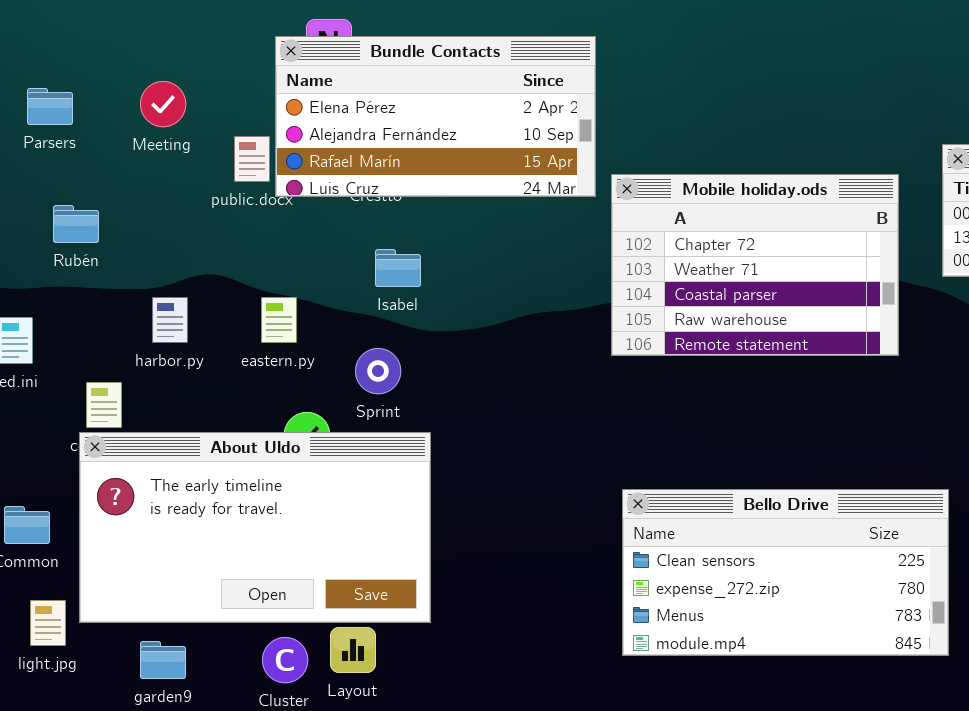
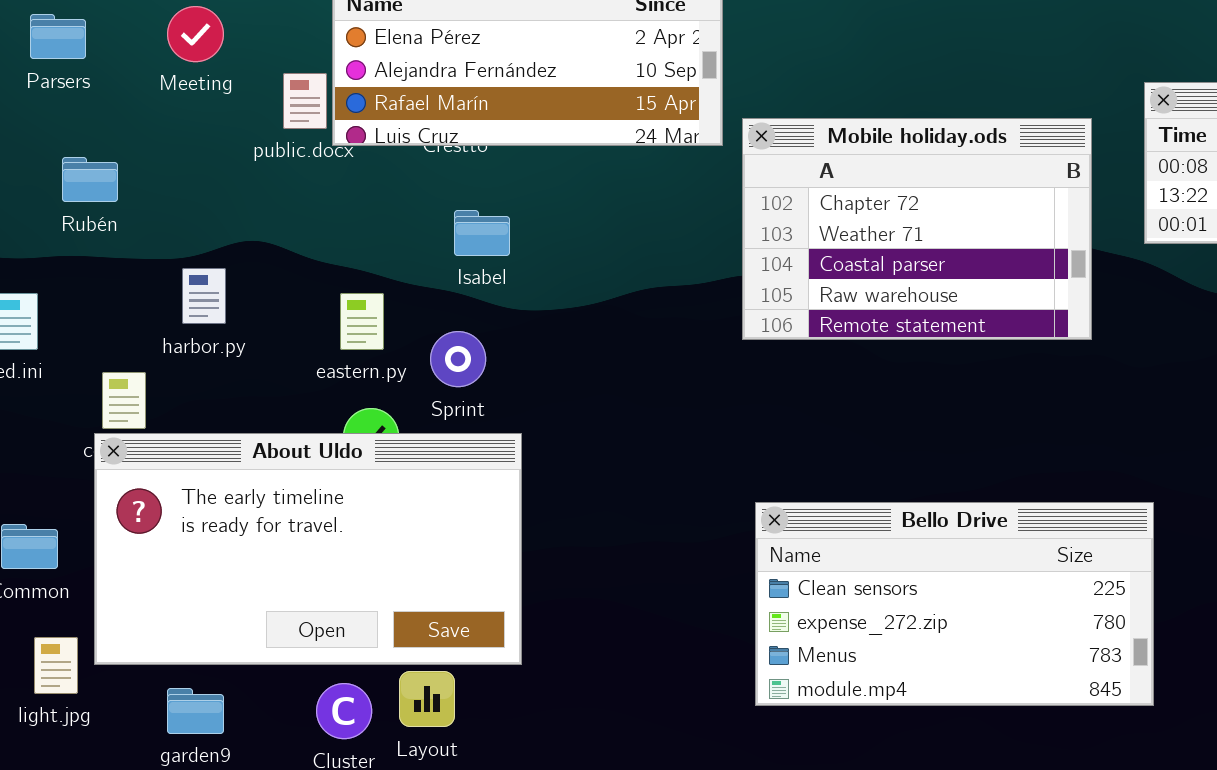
eastern.py: [261,297,297,343] -> [340,293,384,350], moved

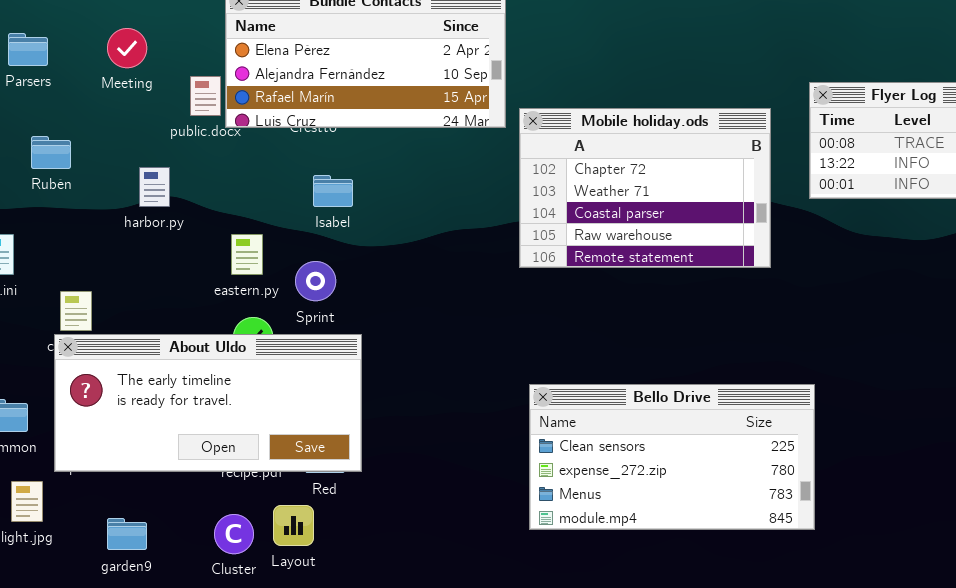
harbor.py: [182,268,226,324] -> [139,167,170,207], moved
About Uldo: [94,433,522,665] -> [54,334,362,472], resized

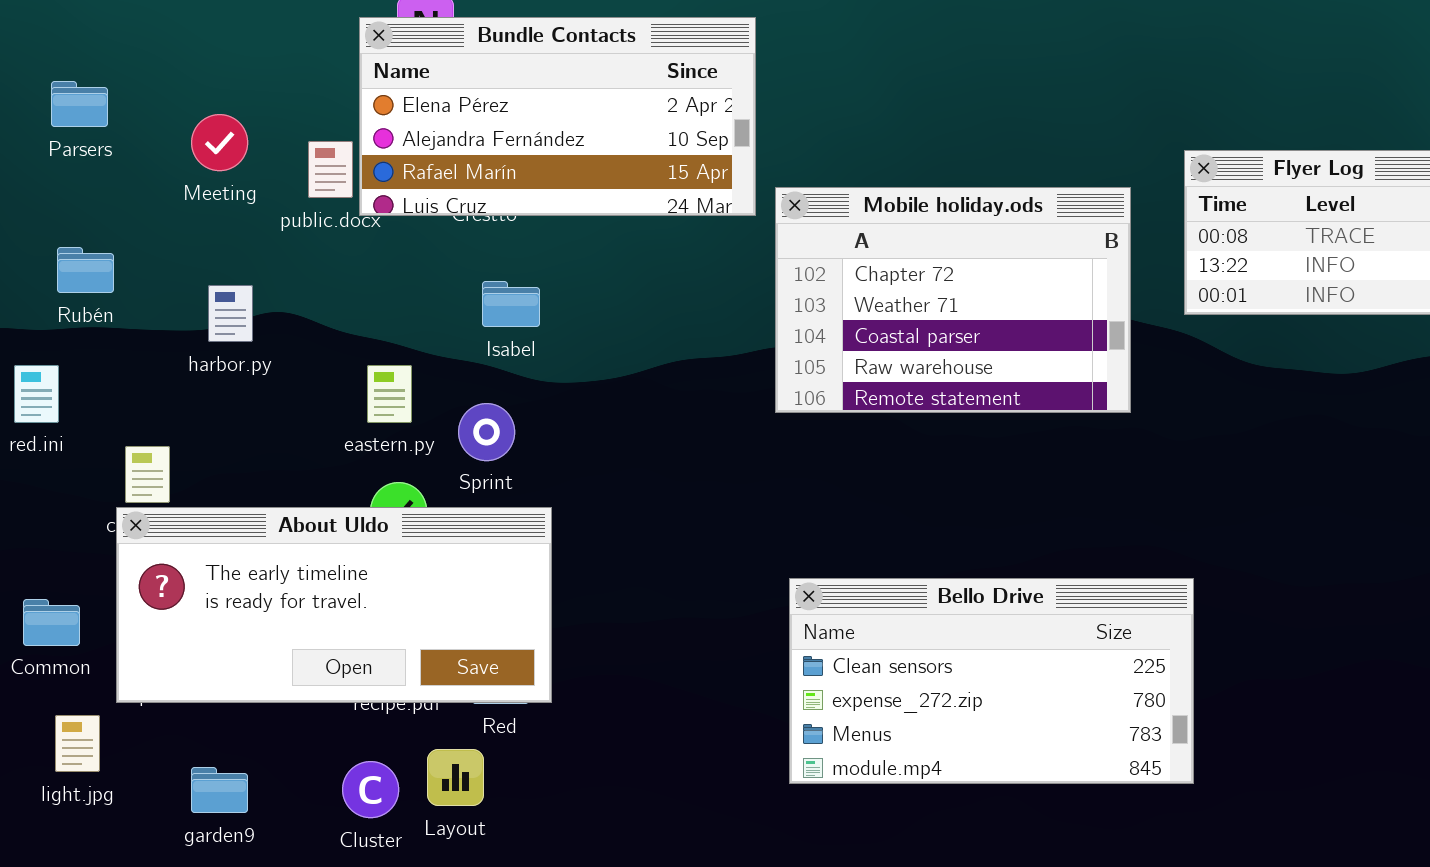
Meeting: [107,28,147,68] -> [191,114,248,171], moved
Rubén: [31,136,71,169] -> [57,247,114,293], moved
harbor.py: [139,167,170,207] -> [208,285,253,342], moved

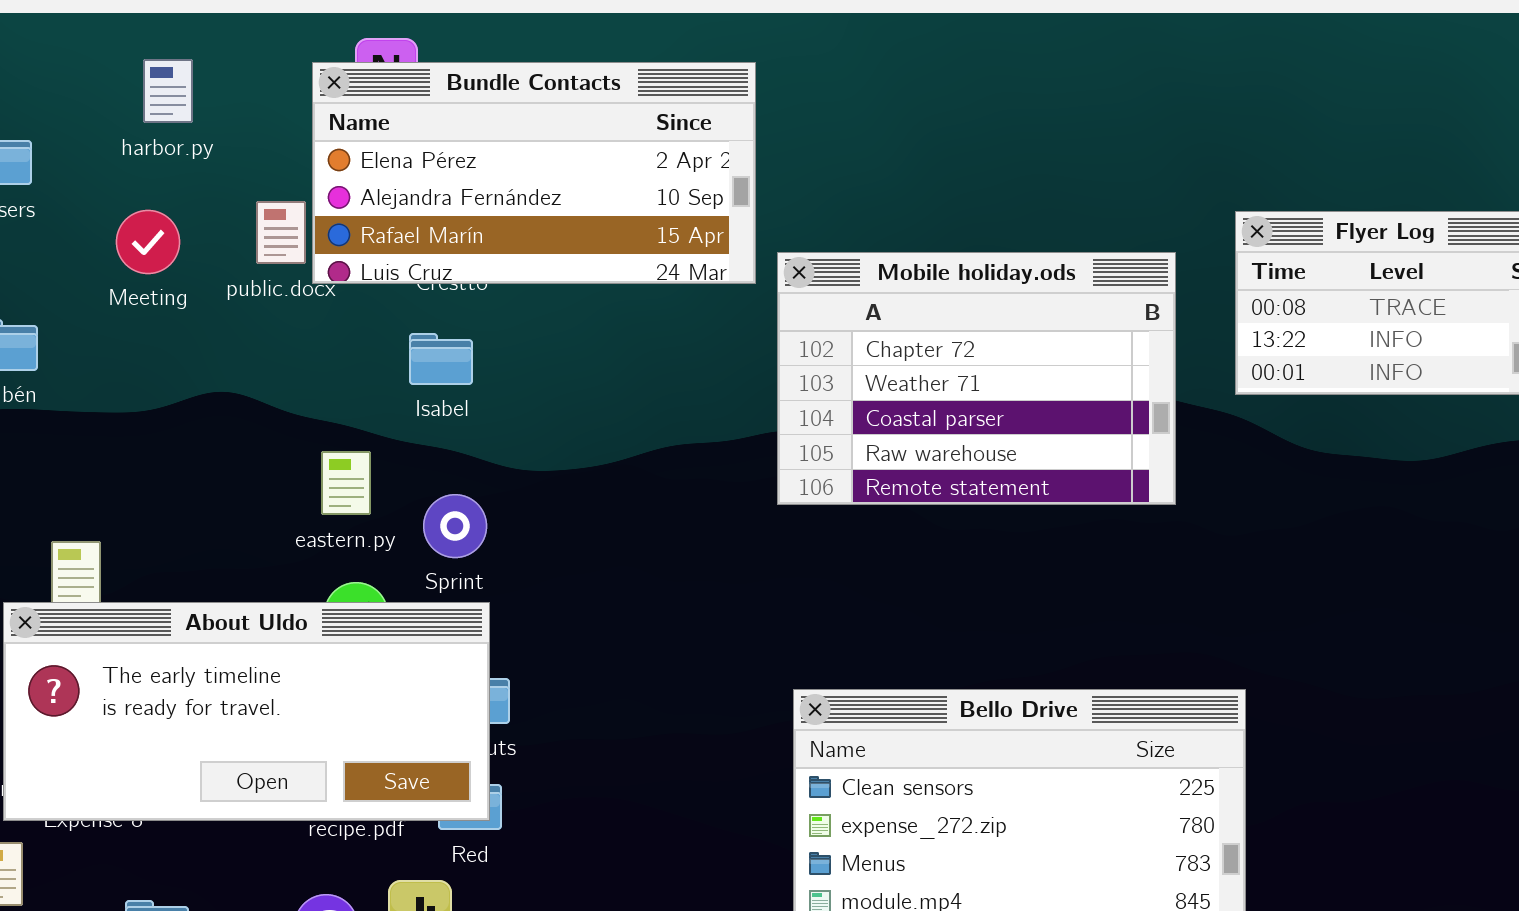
Meeting: [191,114,248,171] -> [116,210,180,274], moved
Isabel: [482,281,540,327] -> [409,333,473,385], moved
harbor.py: [208,285,253,342] -> [143,59,193,123], moved
About Uldo: [116,507,552,703] -> [3,602,490,821], moved

